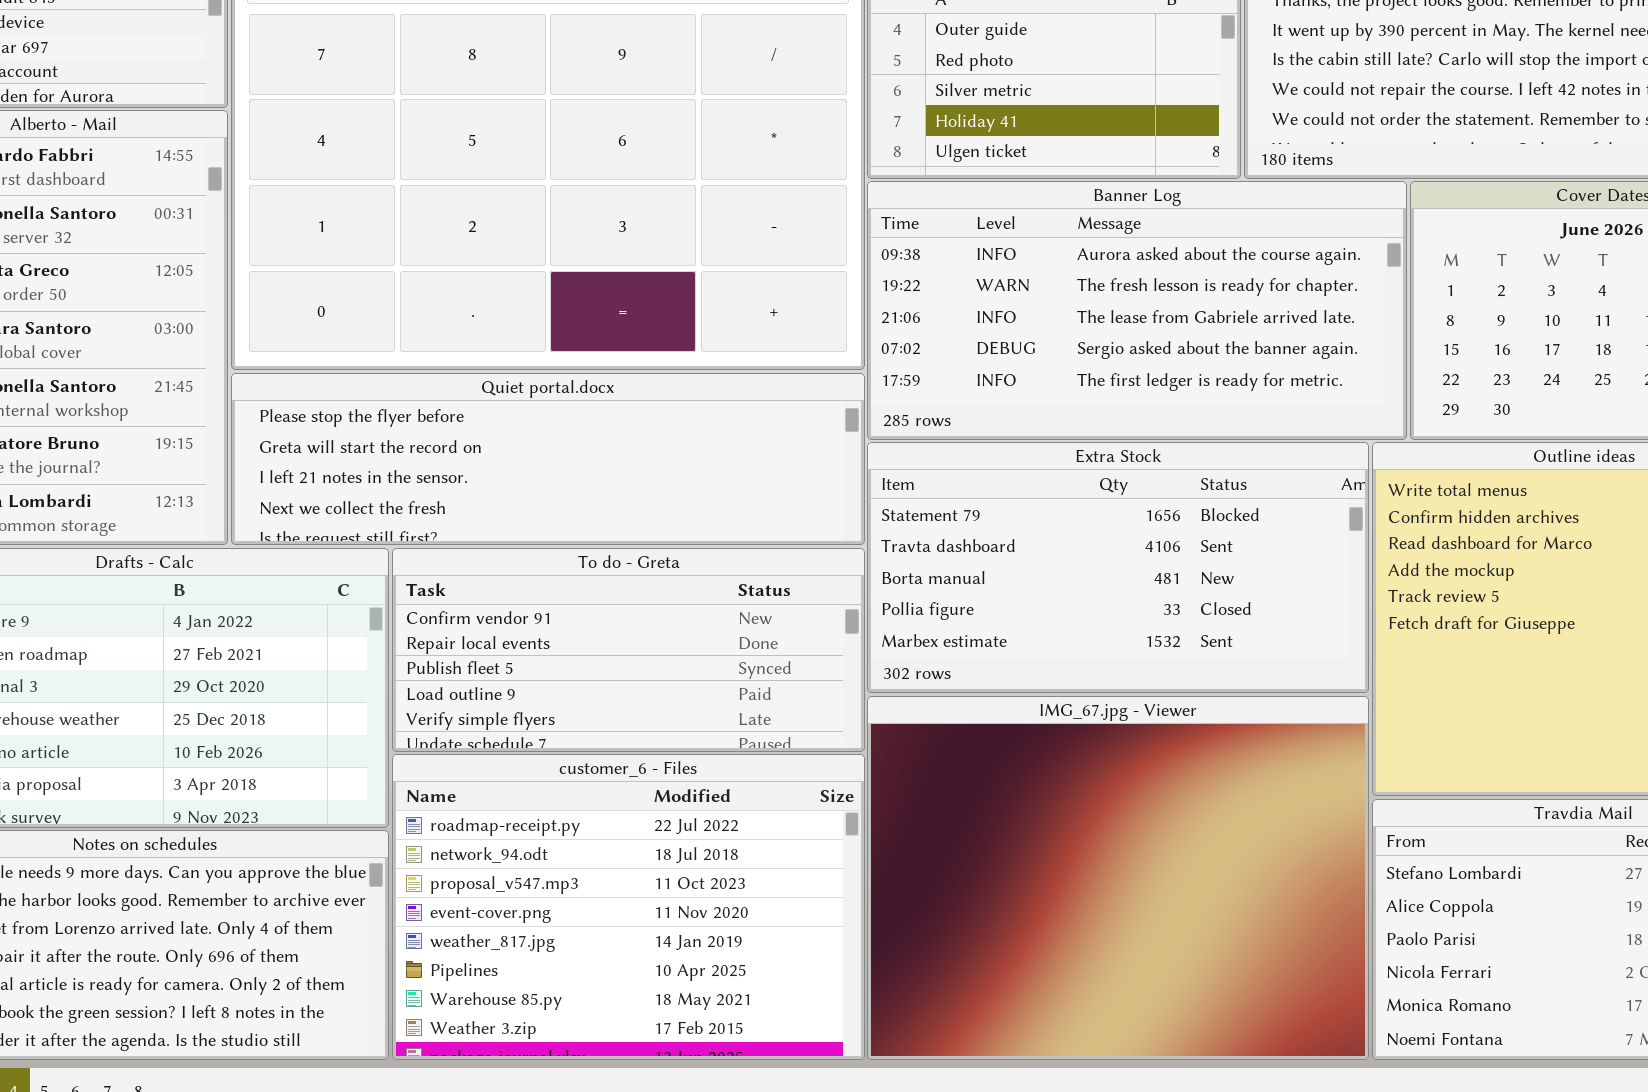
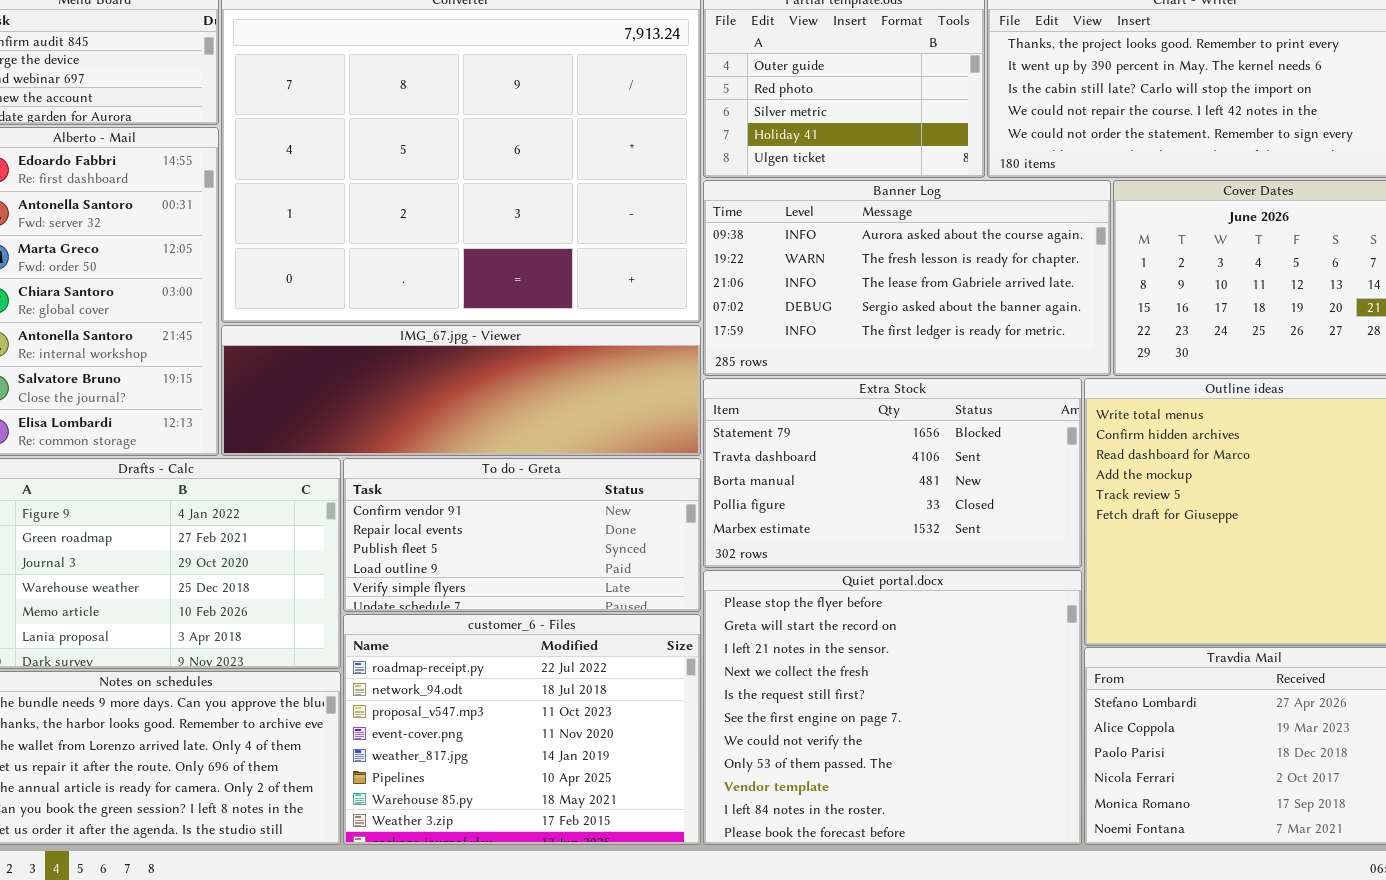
Quiet portal.docx: [231,373,865,545] -> [703,570,1082,845], moved, resized
IMG_67.jpg - Viewer: [867,696,1369,1060] -> [221,325,701,456], moved, resized

